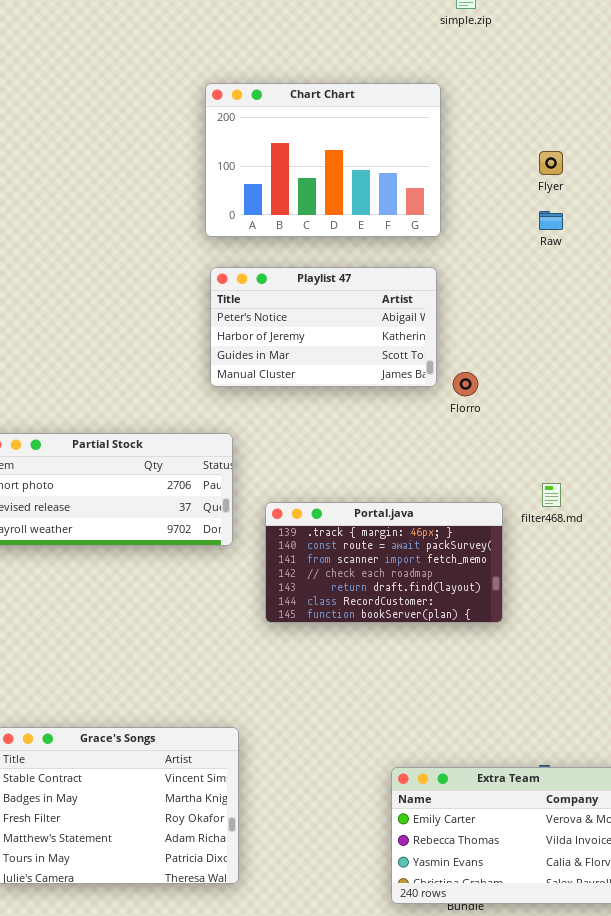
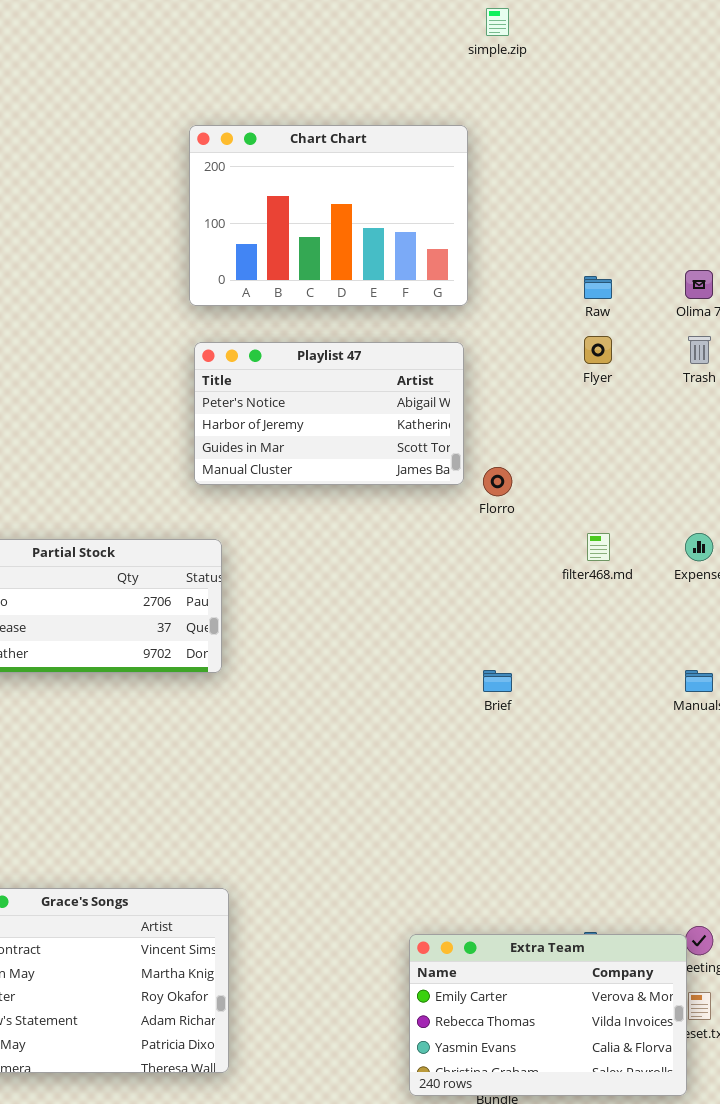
Flyer: [539,151,563,175] -> [584,336,612,364], moved
filter468.md: [542,483,561,507] -> [587,533,610,561], moved
Portal.java: [265,502,503,623] -> none, closed

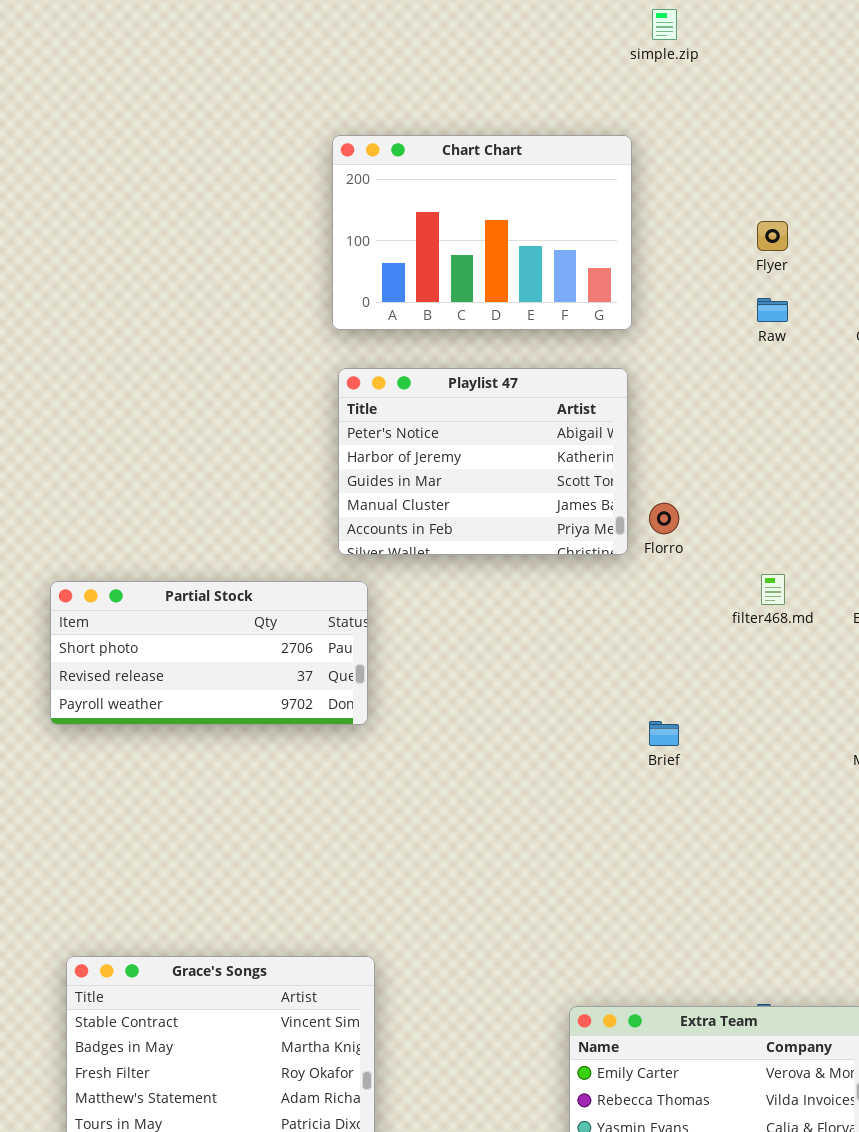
Flyer: [584,336,612,364] -> [757,221,788,251], moved
Playlist 47: [194,342,464,485] -> [338,368,628,555], resized

